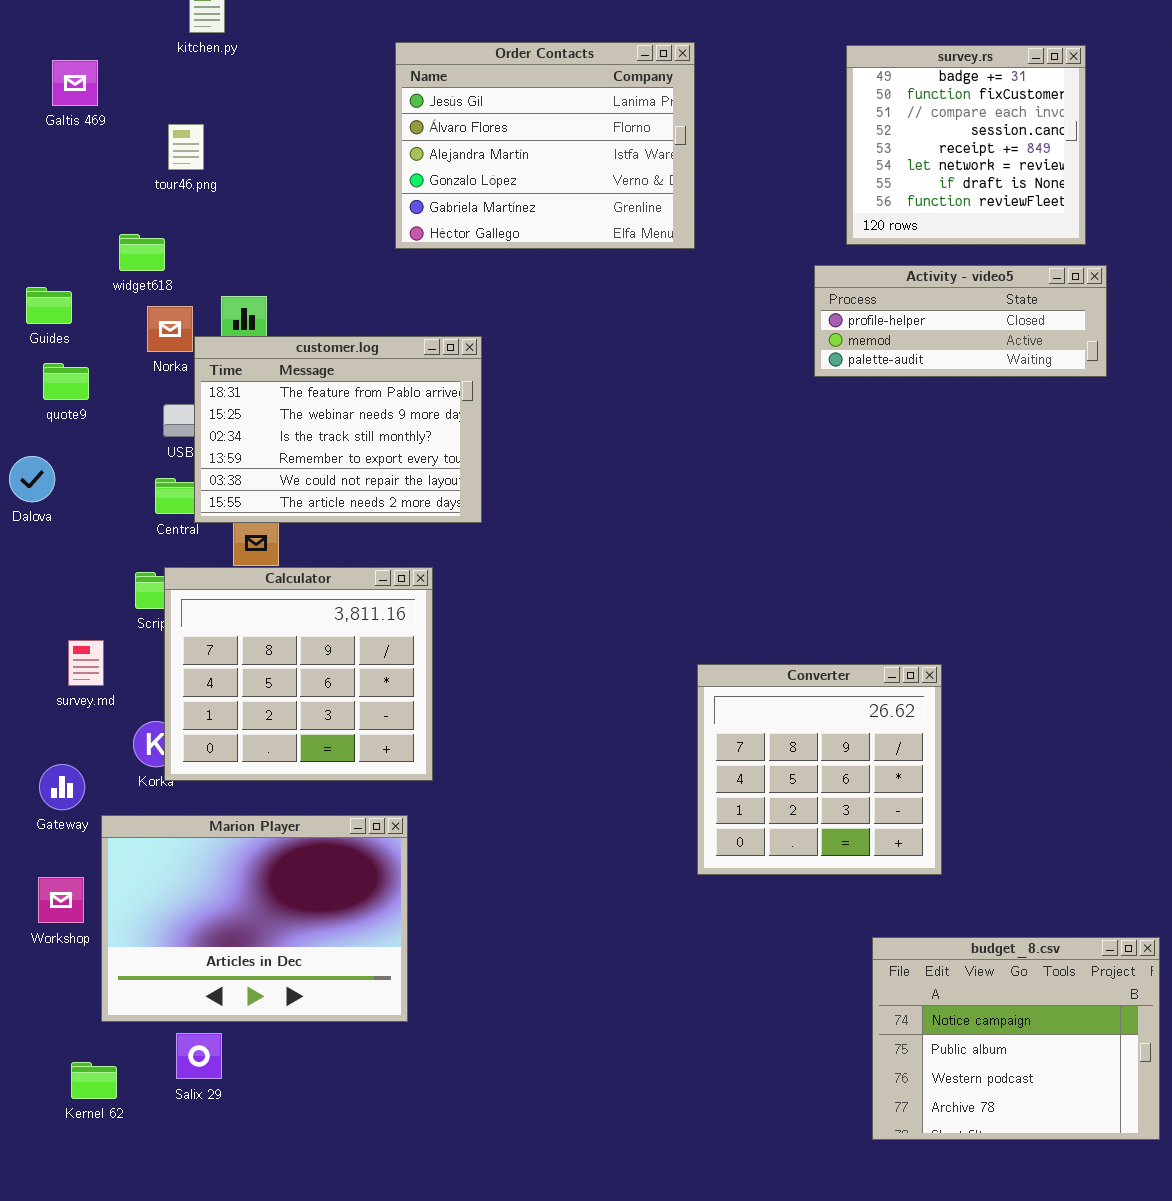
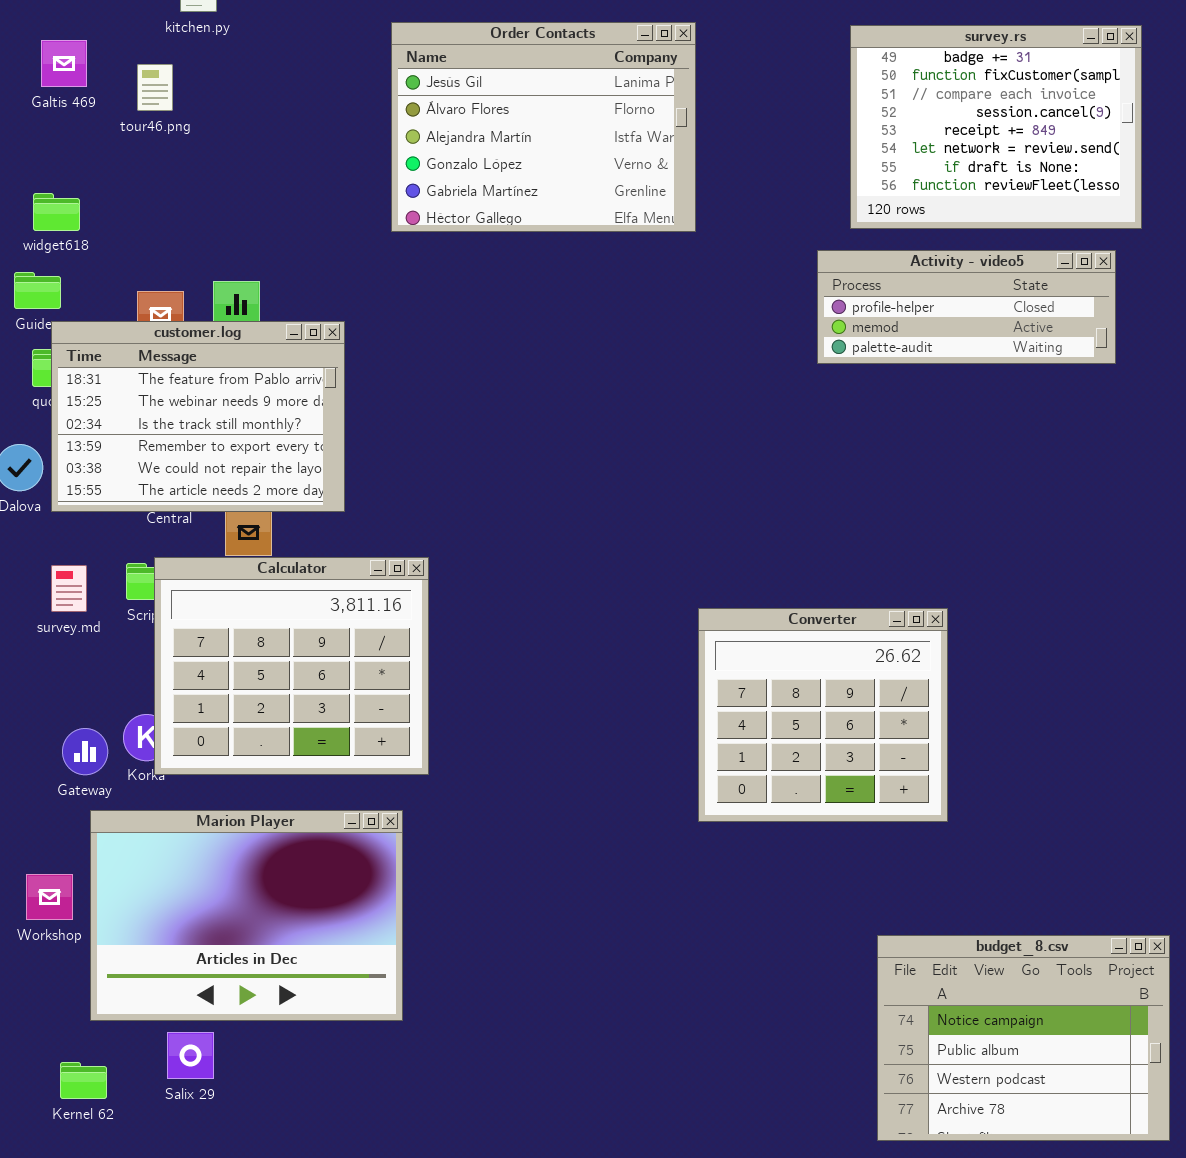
survey.rs: [846,45,1086,245] -> [850,25,1142,229], resized
tour46.png: [168,124,204,170] -> [137,64,173,111], moved
widget618: [119,234,165,271] -> [33,193,80,231], moved
customer.log: [194,336,482,523] -> [51,321,345,512], moved
survey.md: [68,640,104,686] -> [51,565,87,612], moved
Converter: [697,664,942,875] -> [698,608,948,822], moved
Gateway: [39,764,85,810] -> [62,728,108,775], moved

